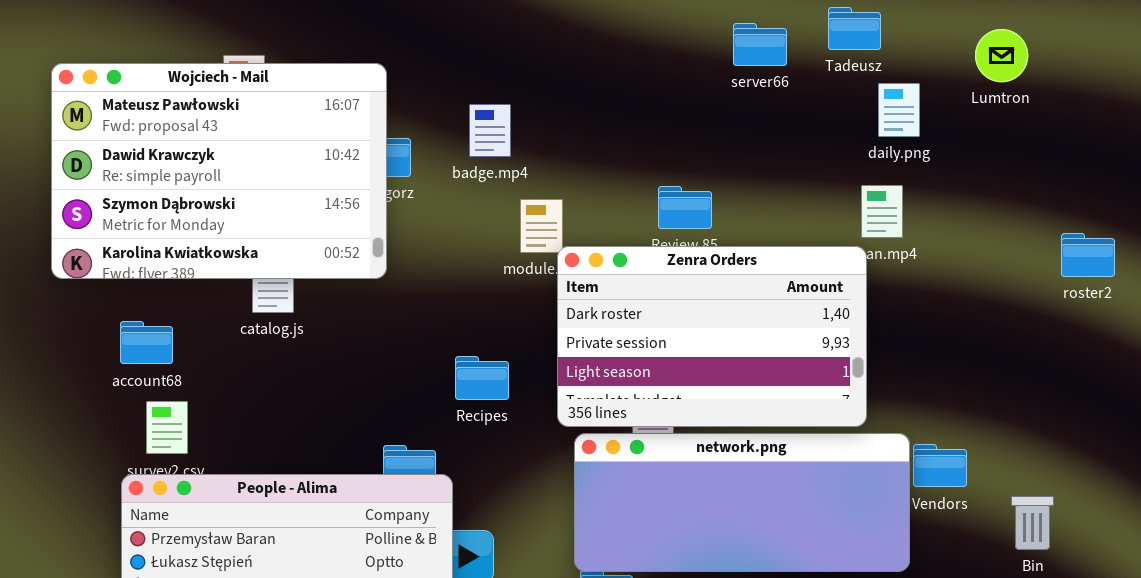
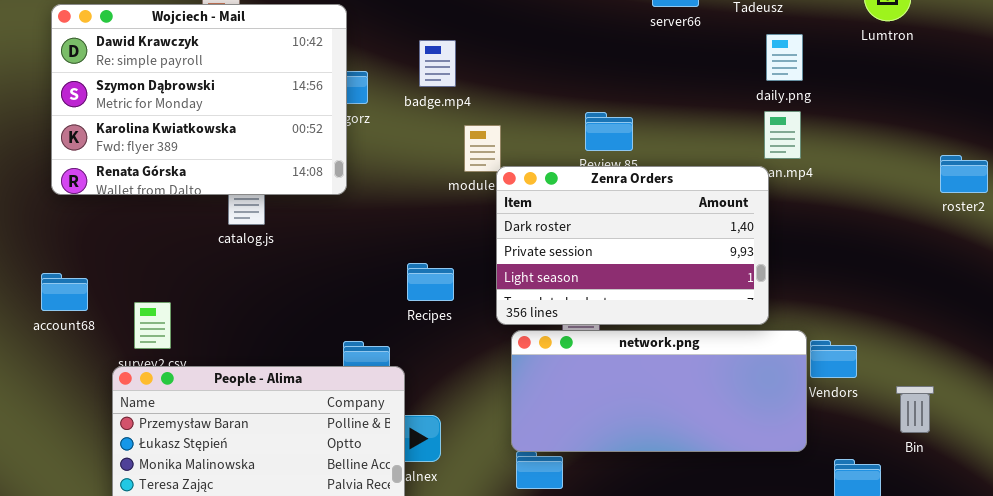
Wojciech - Mail: [51,63,387,279] -> [51,4,347,195], scrolled down 1 row
daily.png: [878,83,920,137] -> [766,34,803,81], moved
account68: [120,321,173,364] -> [41,273,88,311], moved

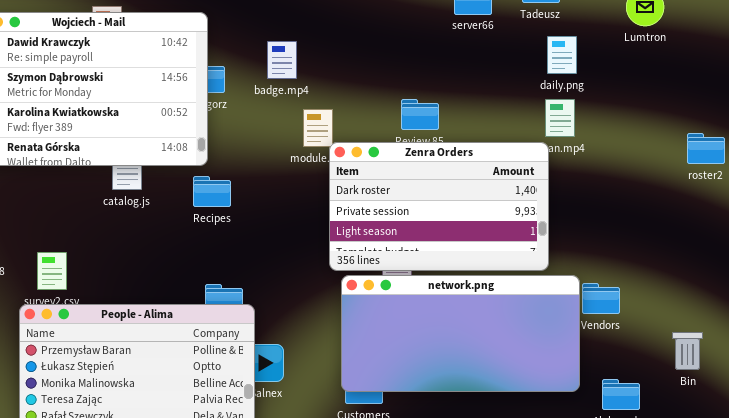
Recipes: [407,263,454,301] -> [193,176,231,207], moved
network.png: [511,330,807,452] -> [341,275,580,392], resized
Bin: [896,386,934,433] -> [672,332,703,370], moved

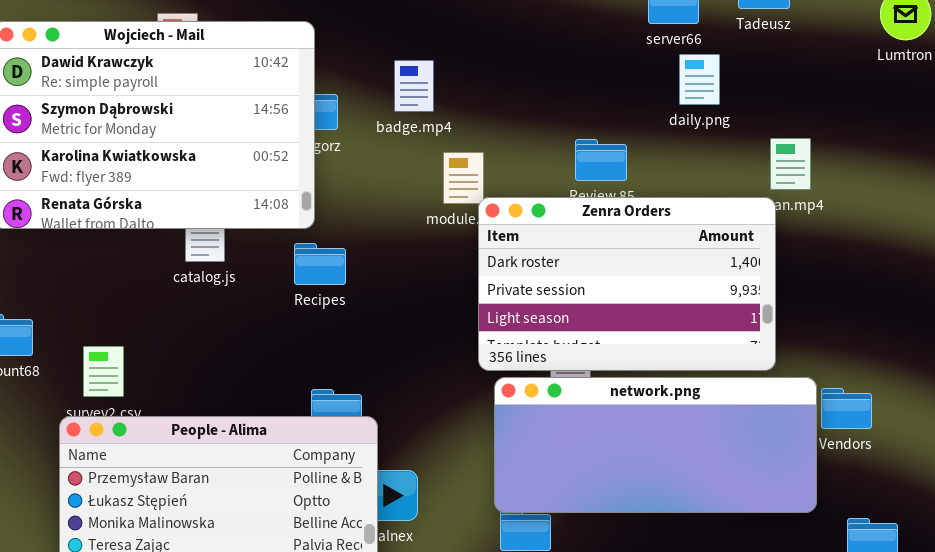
daily.png: [547,36,577,74] -> [679,54,720,105], moved
network.png: [341,275,580,392] -> [494,377,817,513], resized

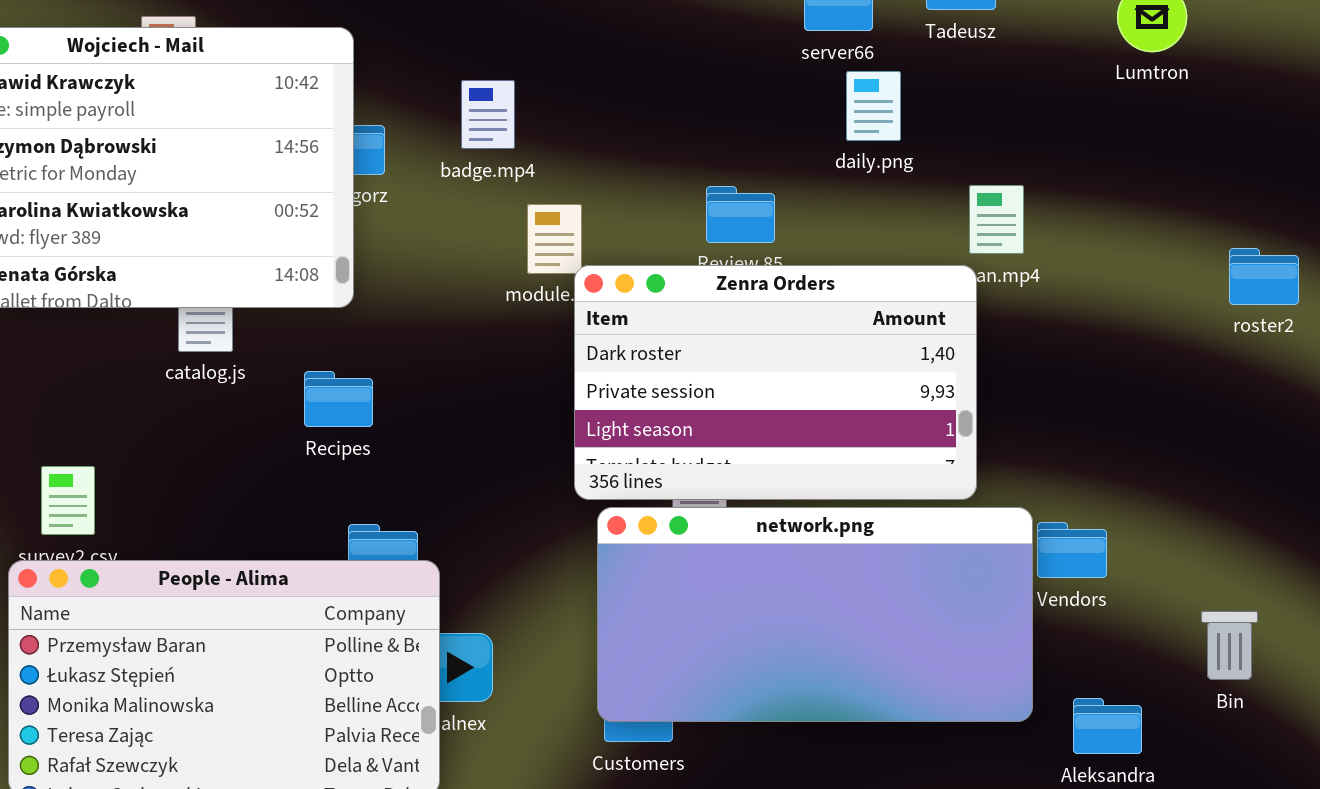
Recipes: [294,243,346,285] -> [304,371,373,427], moved
network.png: [494,377,817,513] -> [597,507,1033,722], resized

